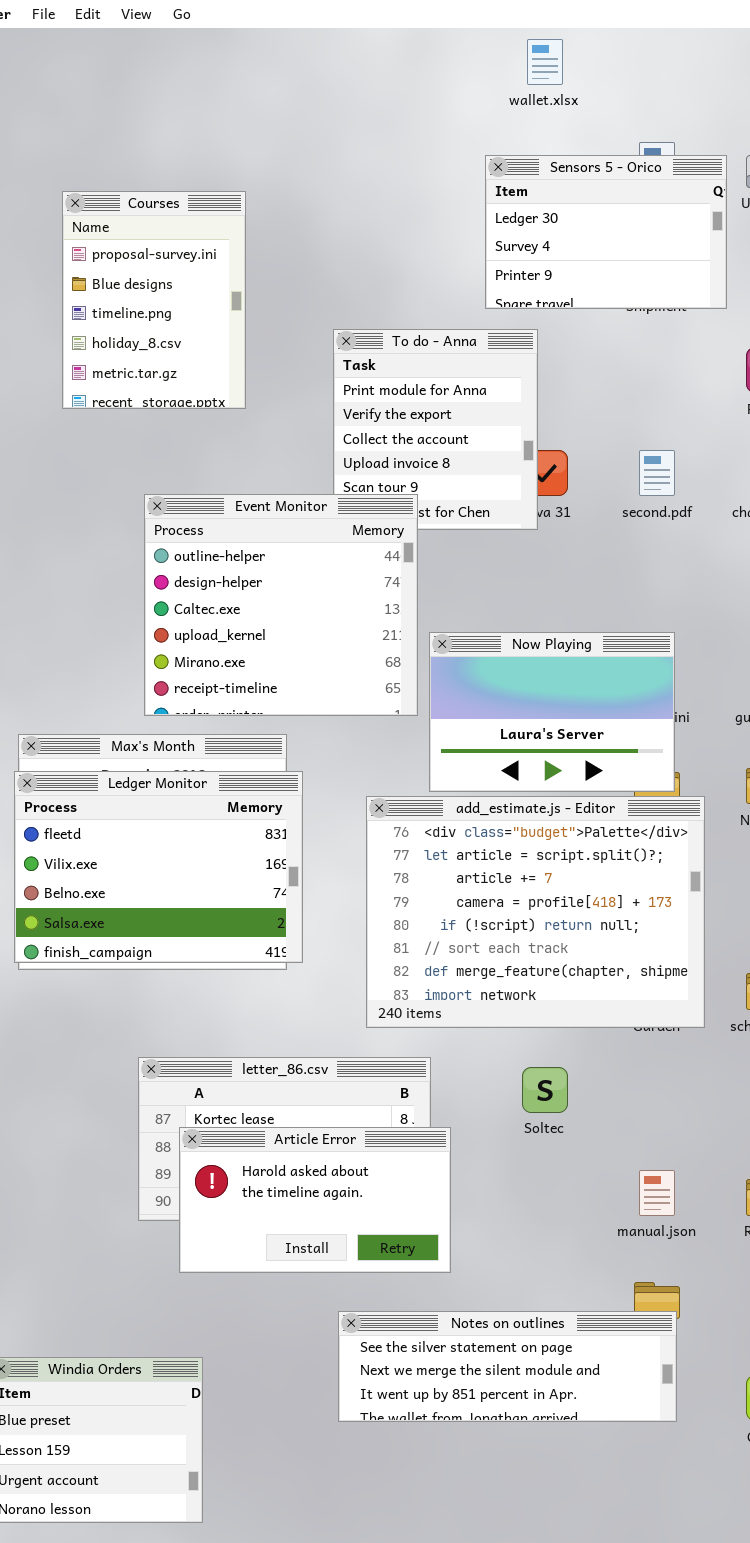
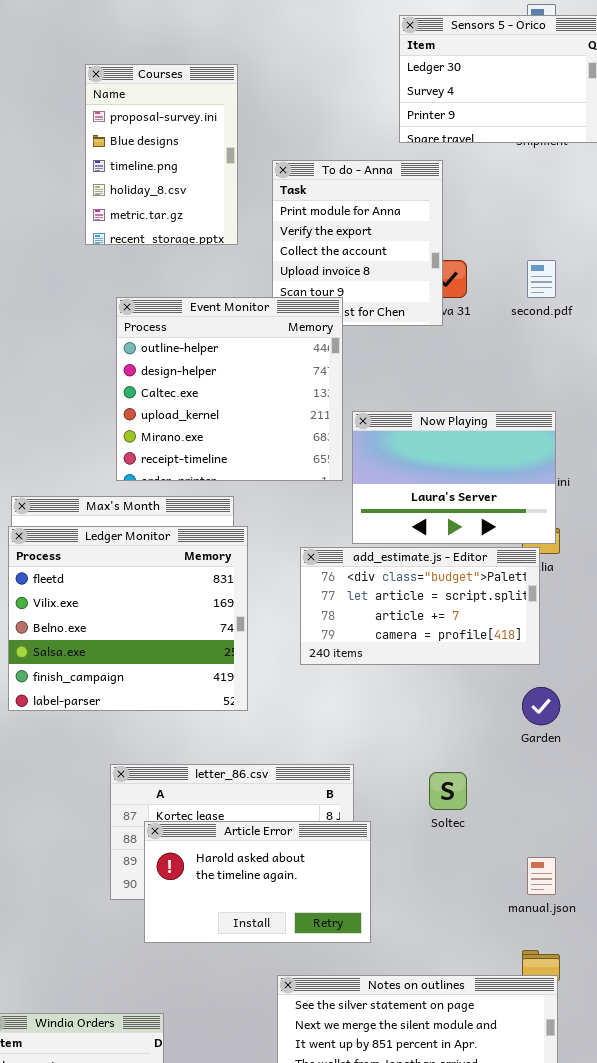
Courses: [62,191,246,409] -> [85,64,238,245], moved
Ledger Monitor: [14,771,303,963] -> [8,526,248,711], resized
add_estimate.js - Editor: [366,796,705,1028] -> [300,547,540,665], resized

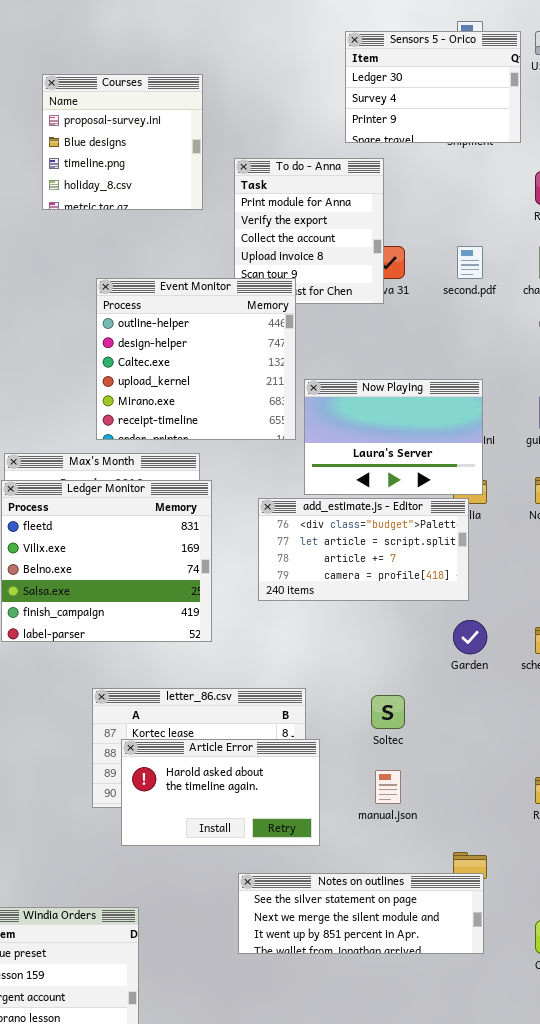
Courses: [85,64,238,245] -> [42,74,203,210], resized
manual.json: [527,857,556,895] -> [375,770,401,804], moved

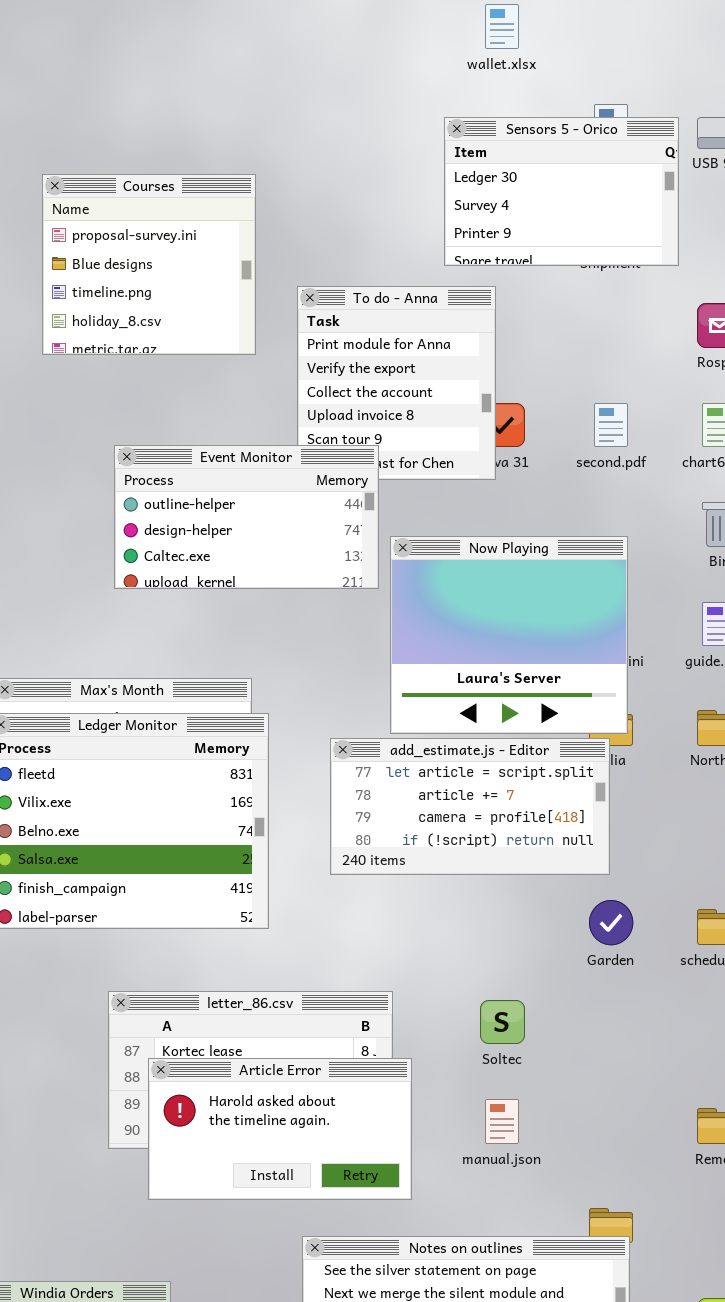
Event Monitor: [96,278,296,440] -> [114,445,379,589], resized
Now Playing: [304,379,483,495] -> [390,536,628,734], resized
add_estimate.js - Editor: [258,498,469,601] -> [330,738,610,875], scrolled down 1 row

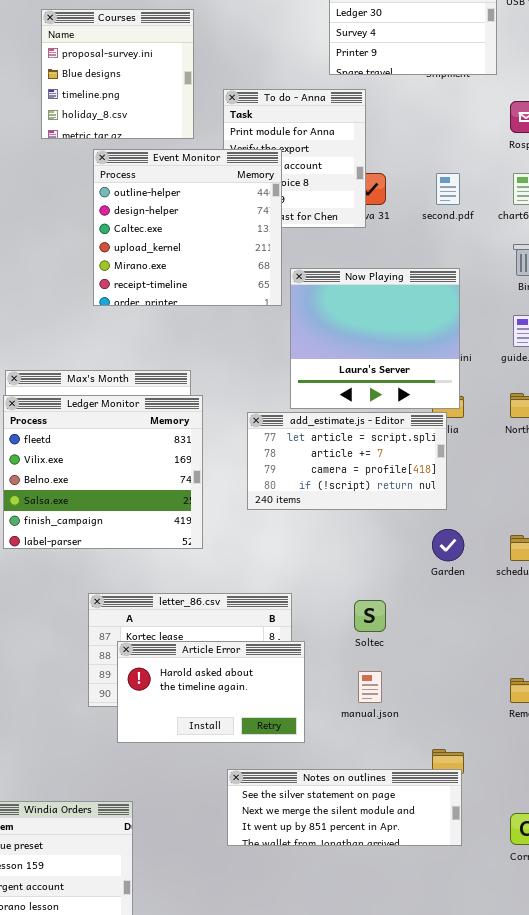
Event Monitor: [114,445,379,589] -> [93,149,282,306], resized

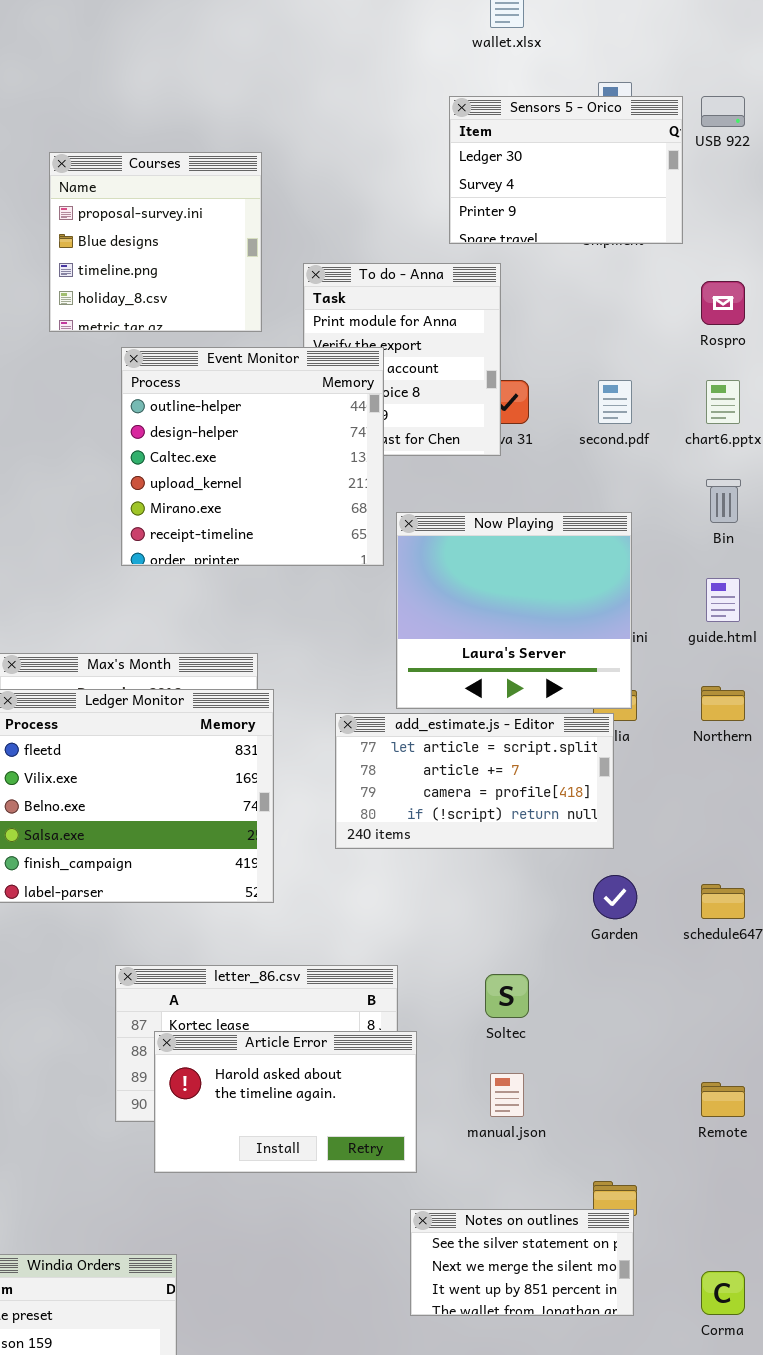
Notes on outlines: [227,769,462,846] -> [410,1209,634,1316], resized

